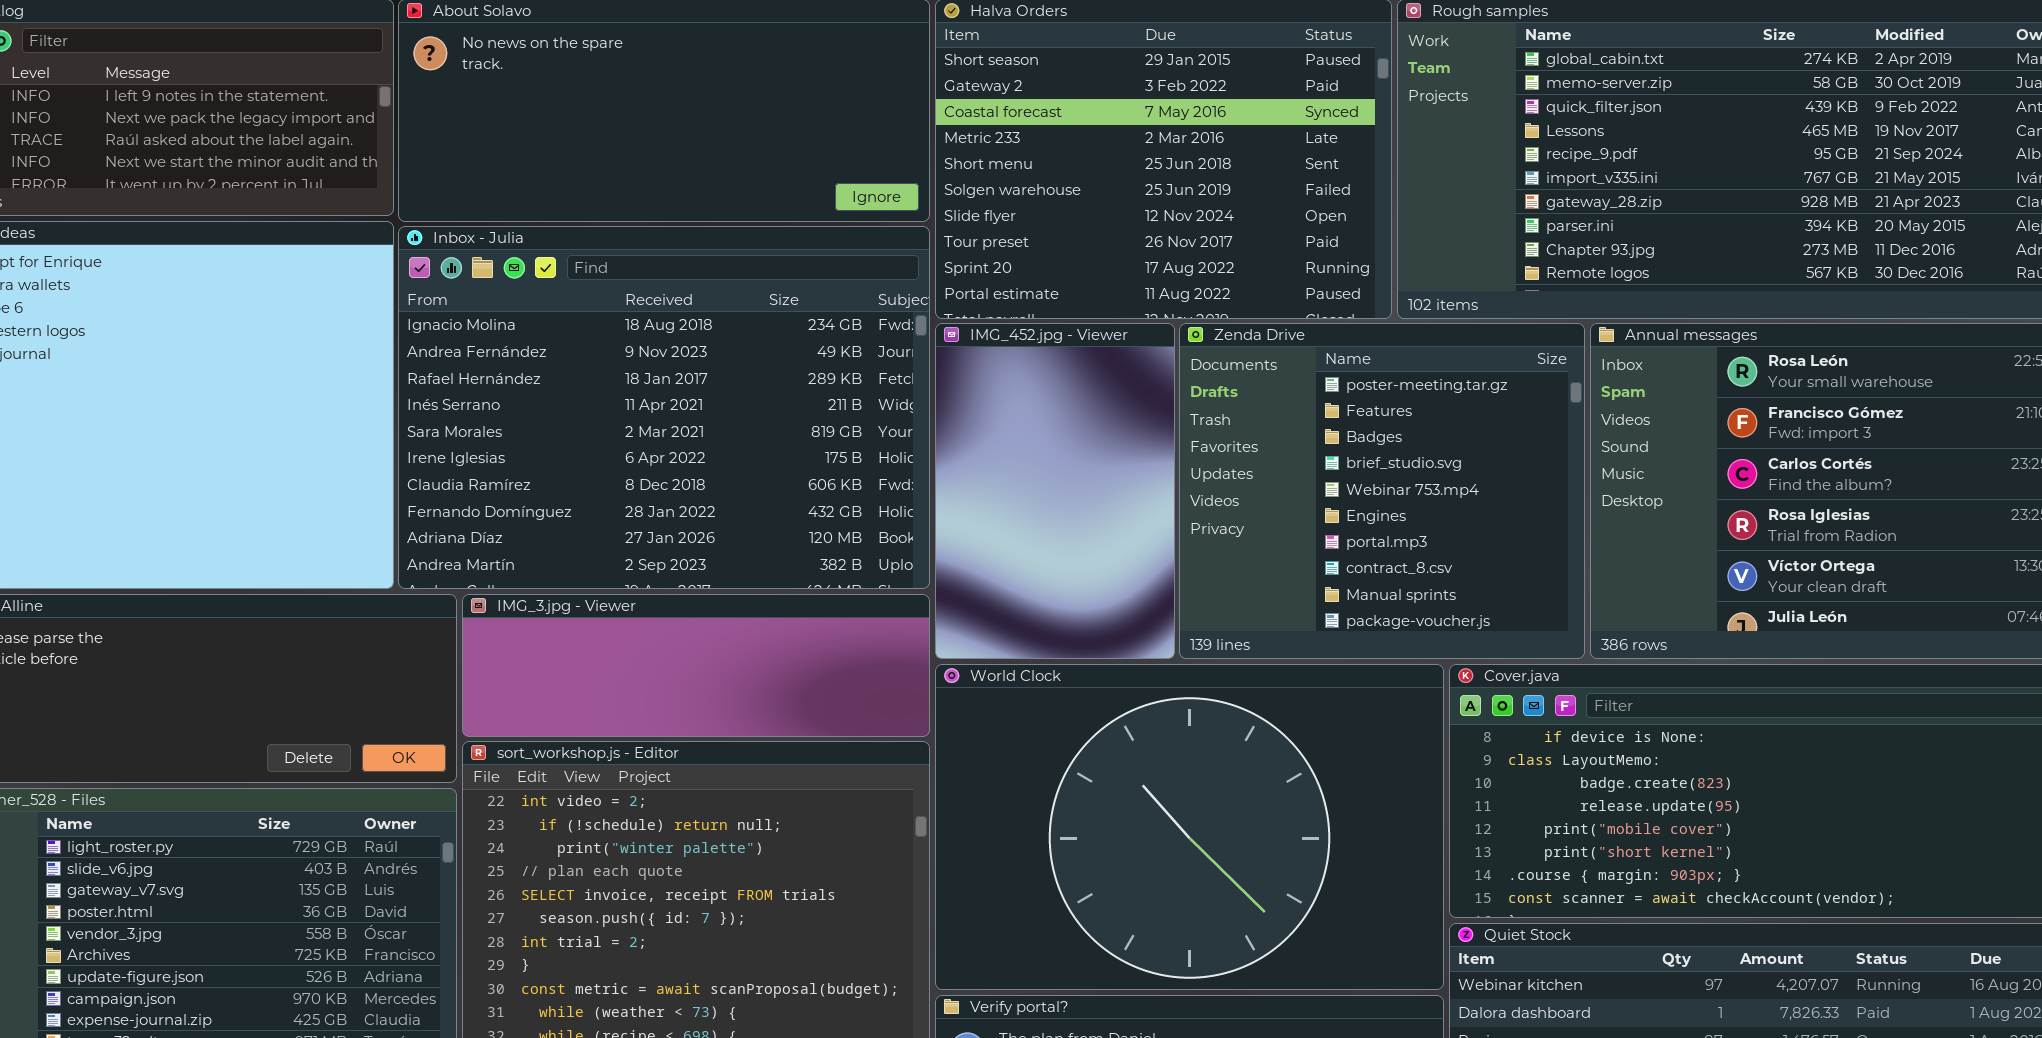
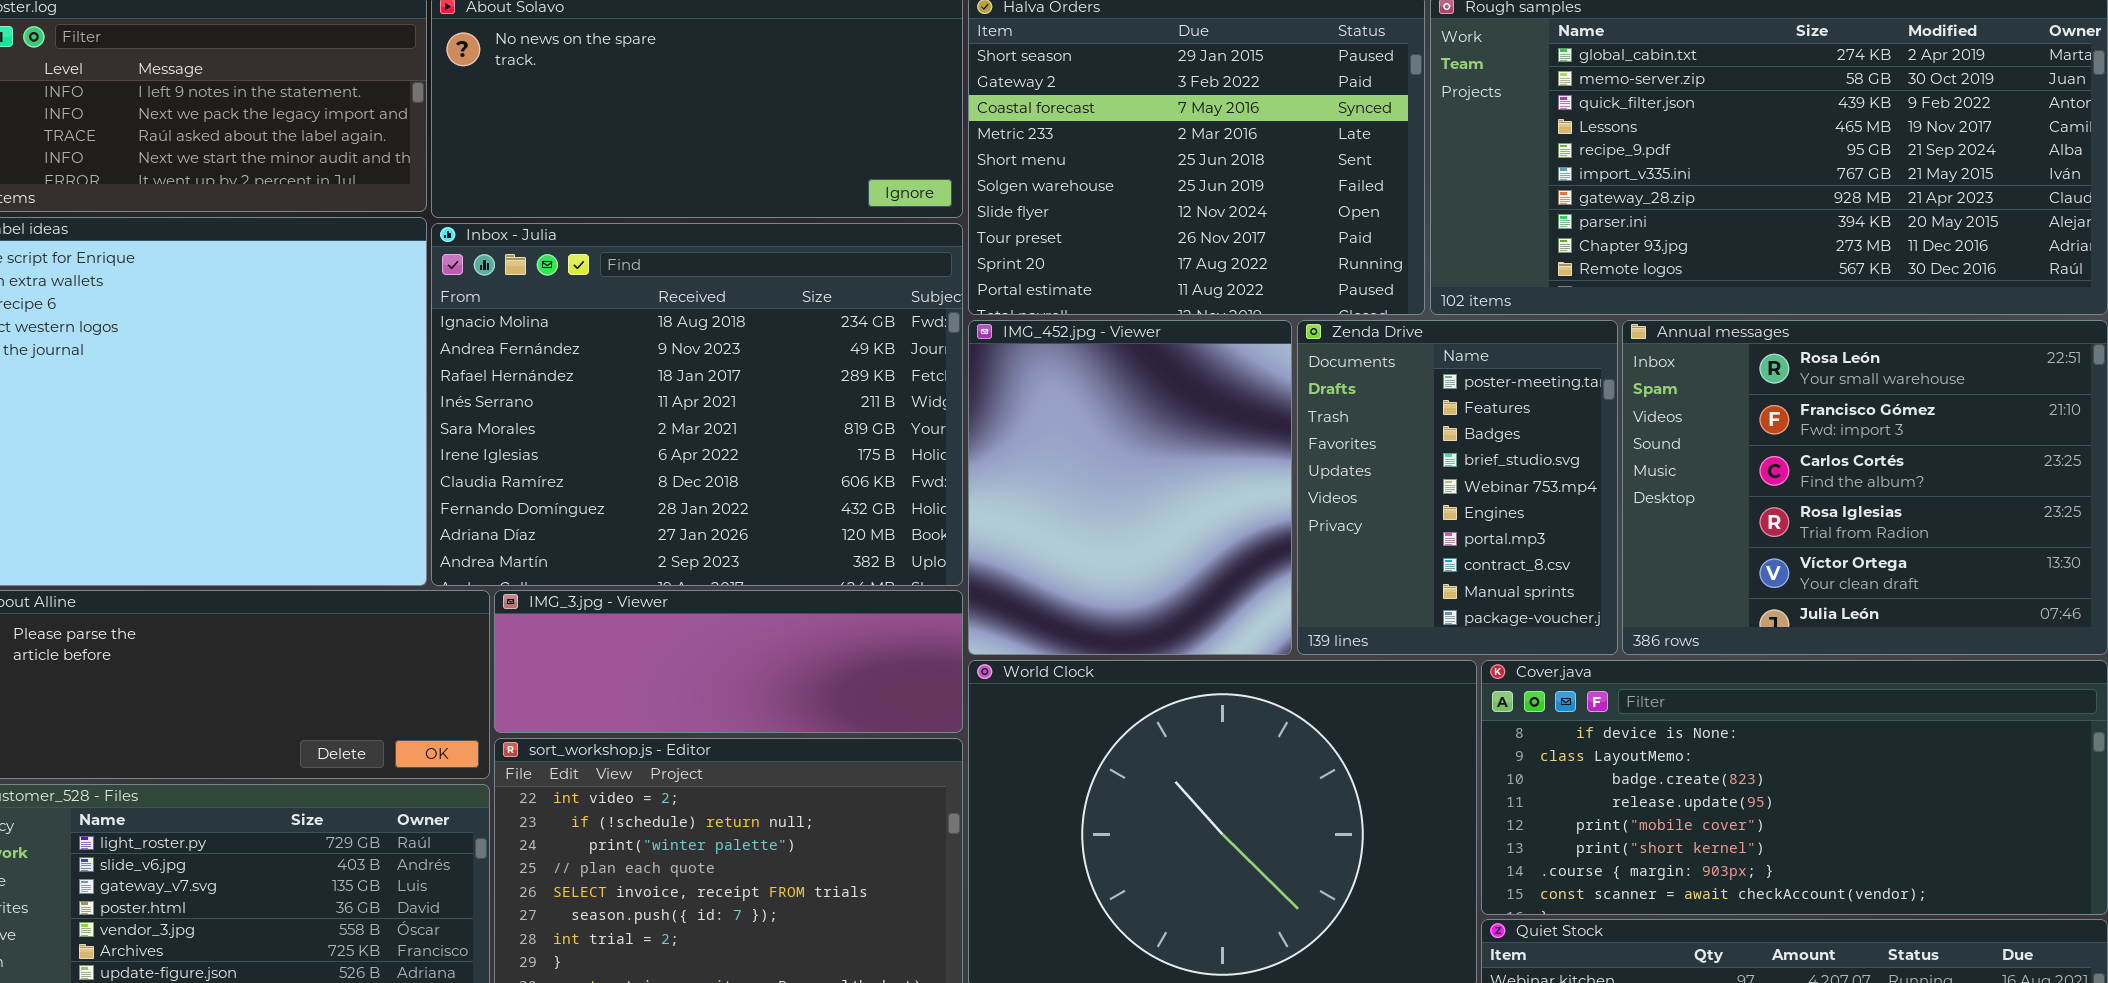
IMG_452.jpg - Viewer: [935,323,1175,659] -> [968,320,1292,655], resized
Zenda Drive: [1179,323,1585,659] -> [1297,320,1618,655], resized

